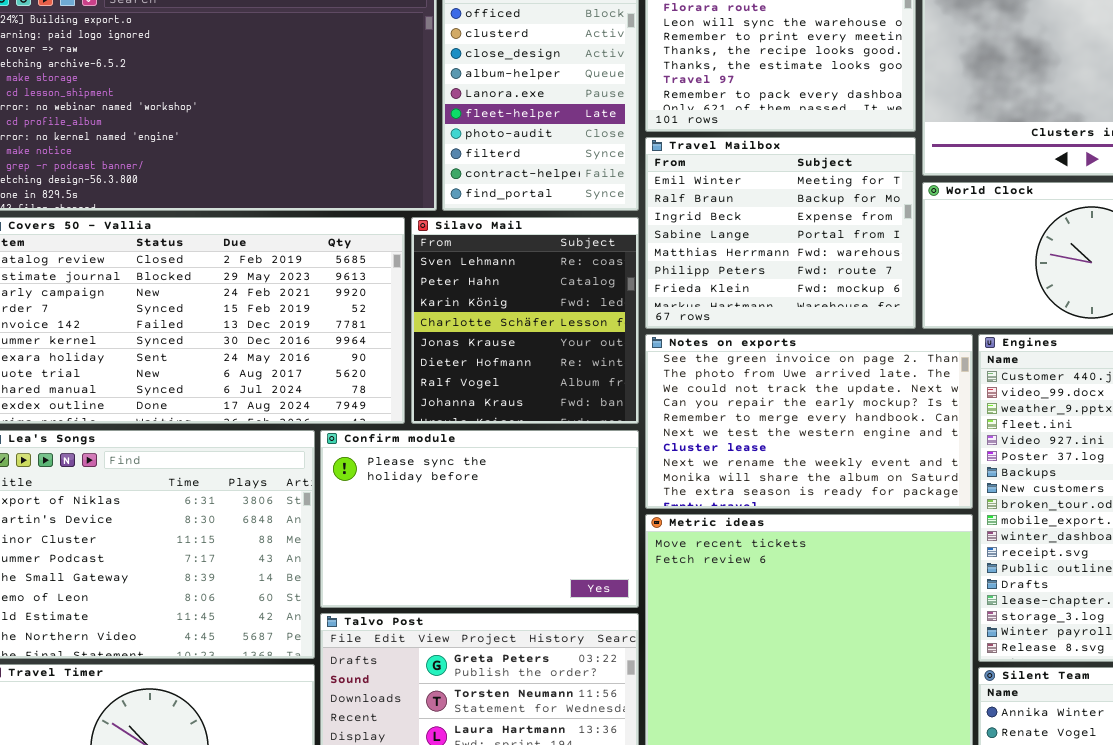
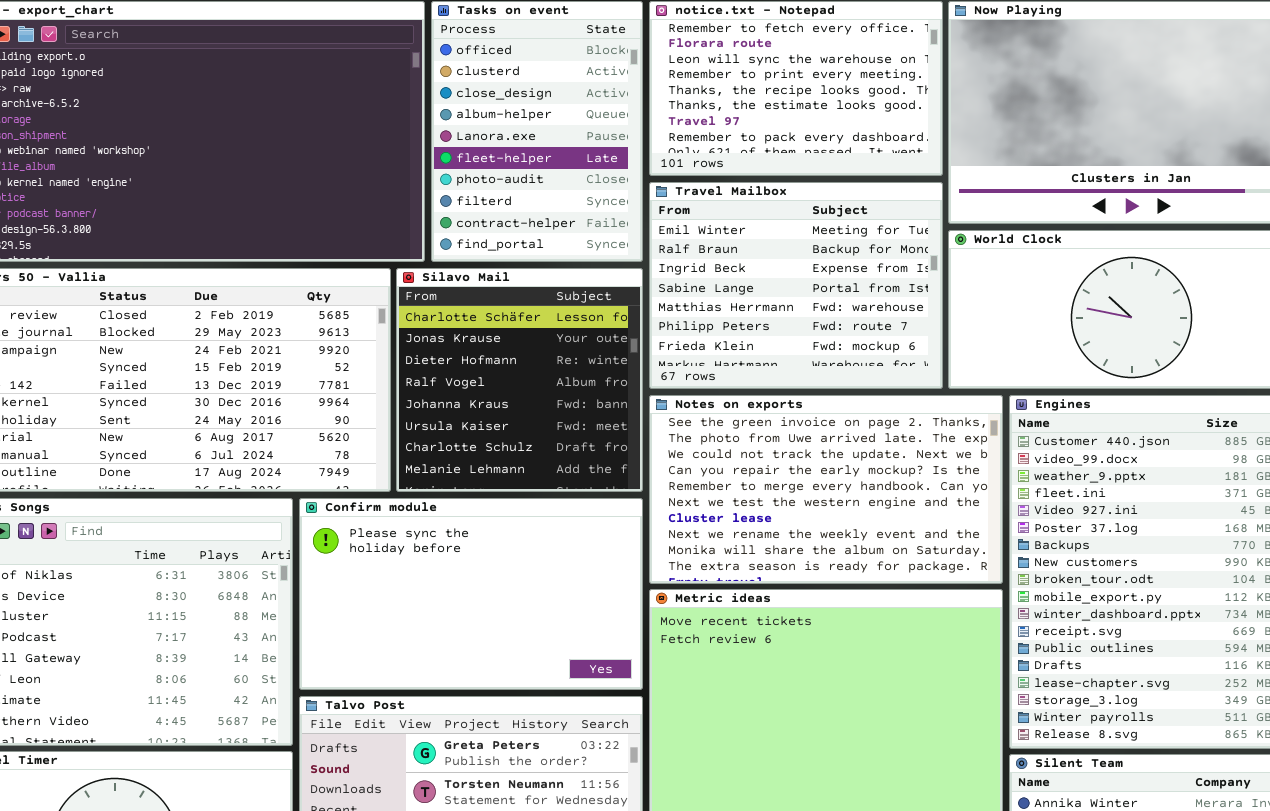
Silavo Mail: [411,217,639,424] -> [396,268,643,492], scrolled down 3 rows

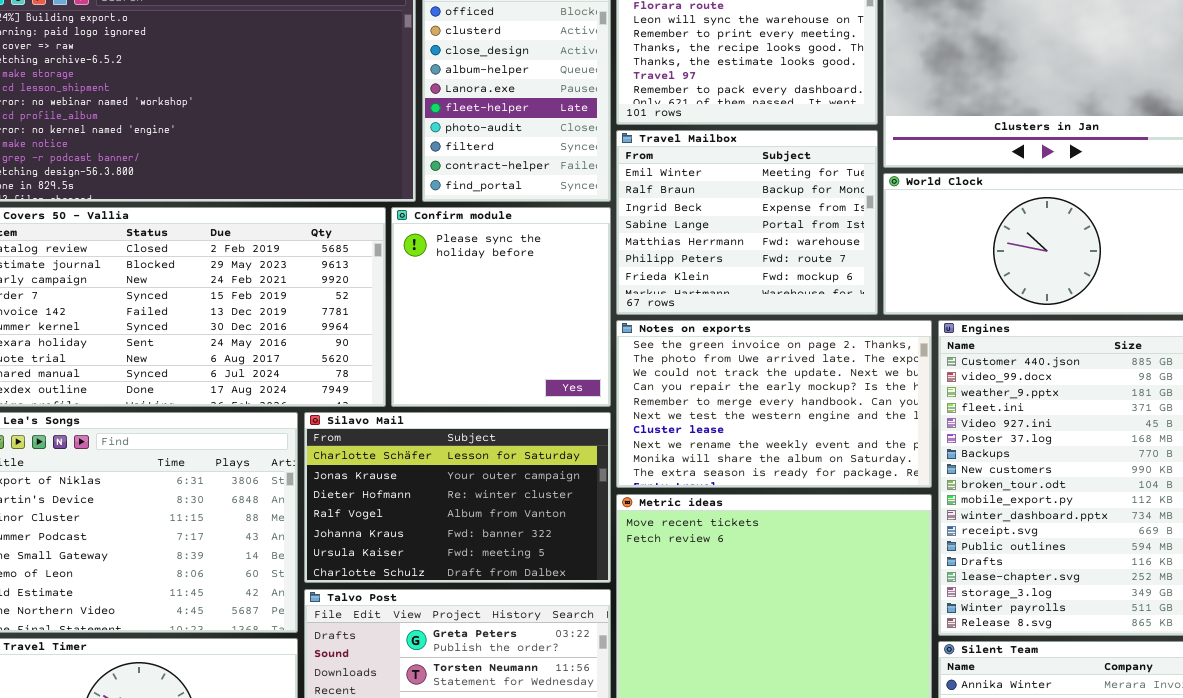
Silavo Mail: [396,268,643,492] -> [304,412,611,583], moved, resized
Confirm module: [299,498,643,690] -> [391,207,611,407], moved, resized

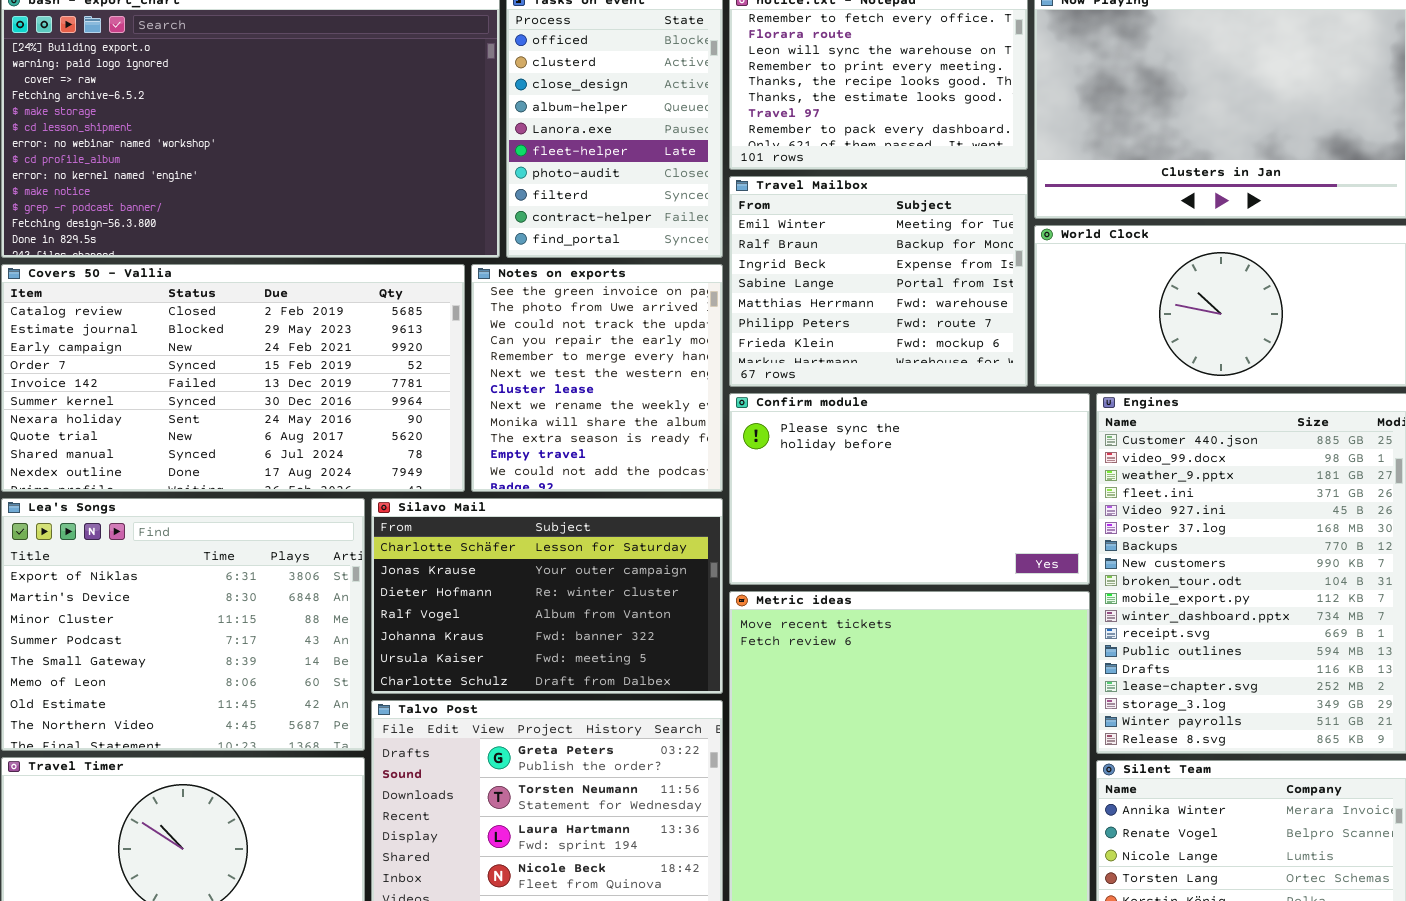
Confirm module: [391,207,611,407] -> [729,393,1090,585], moved, resized
Notes on exports: [616,320,932,488] -> [471,264,723,492], moved, resized

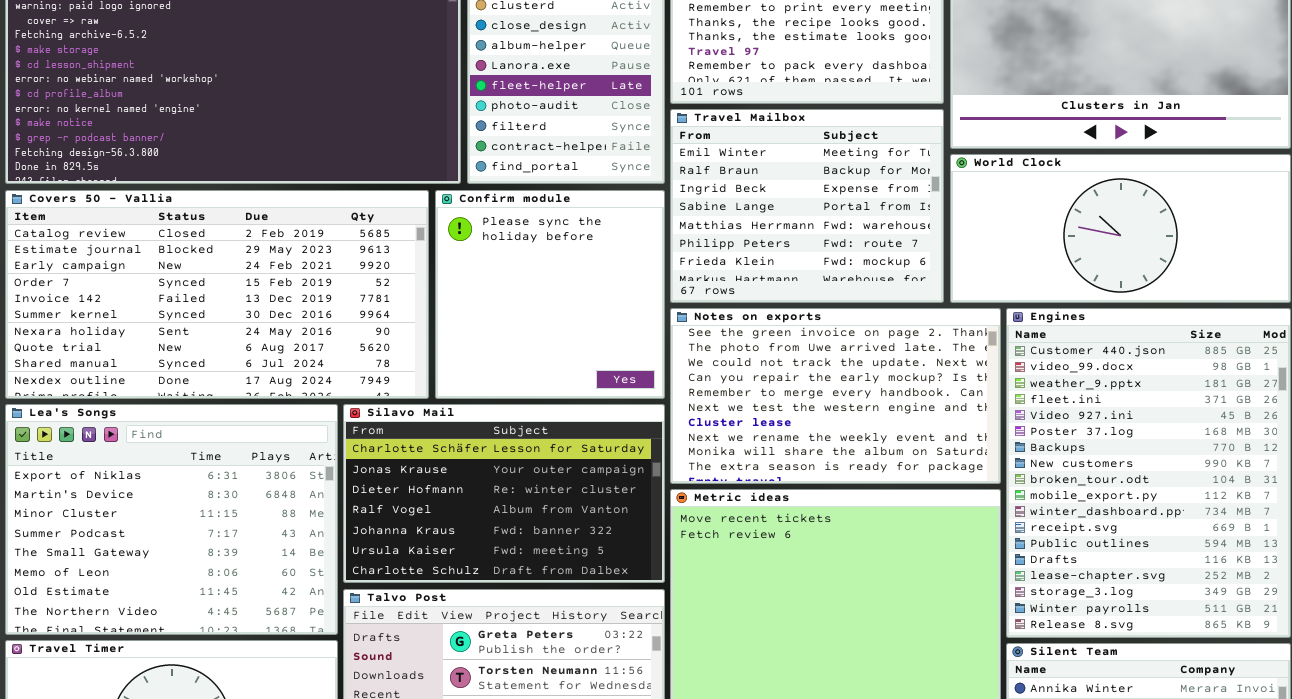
Notes on exports: [471,264,723,492] -> [670,308,1001,484], moved, resized
Confirm module: [729,393,1090,585] -> [435,190,665,399], moved, resized

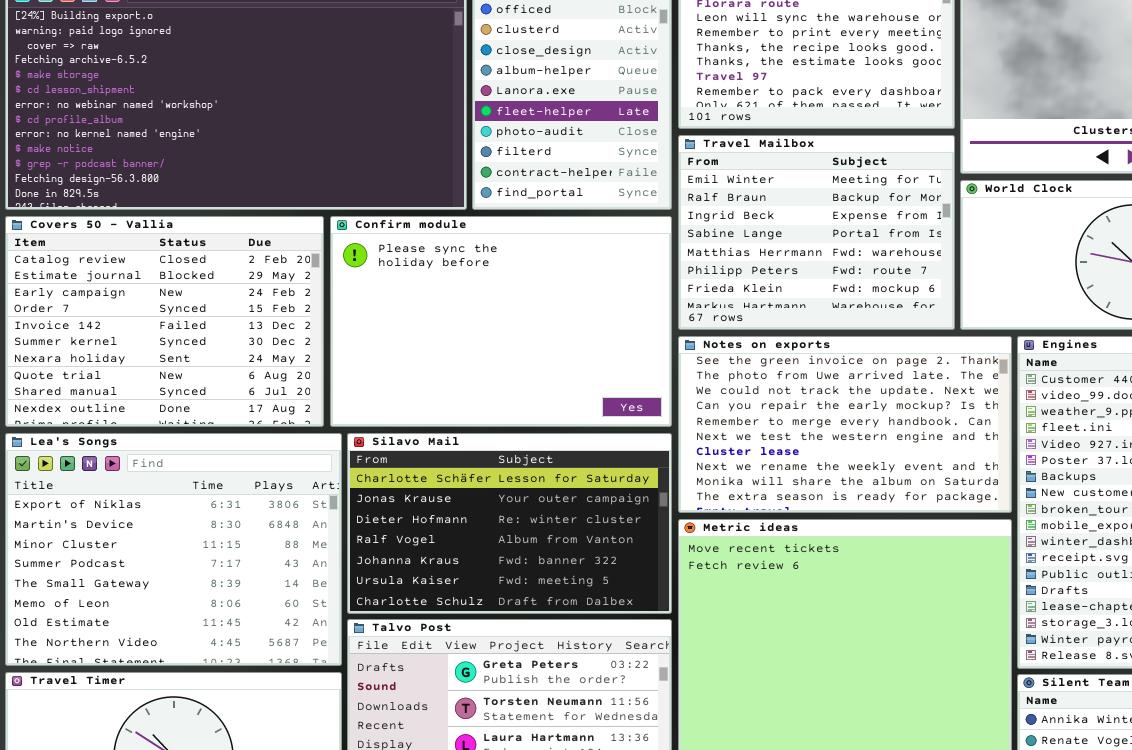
Covers 50 - Vallia: [5,190,429,399] -> [5,216,324,427], resized
Confirm module: [435,190,665,399] -> [330,216,672,427], resized

